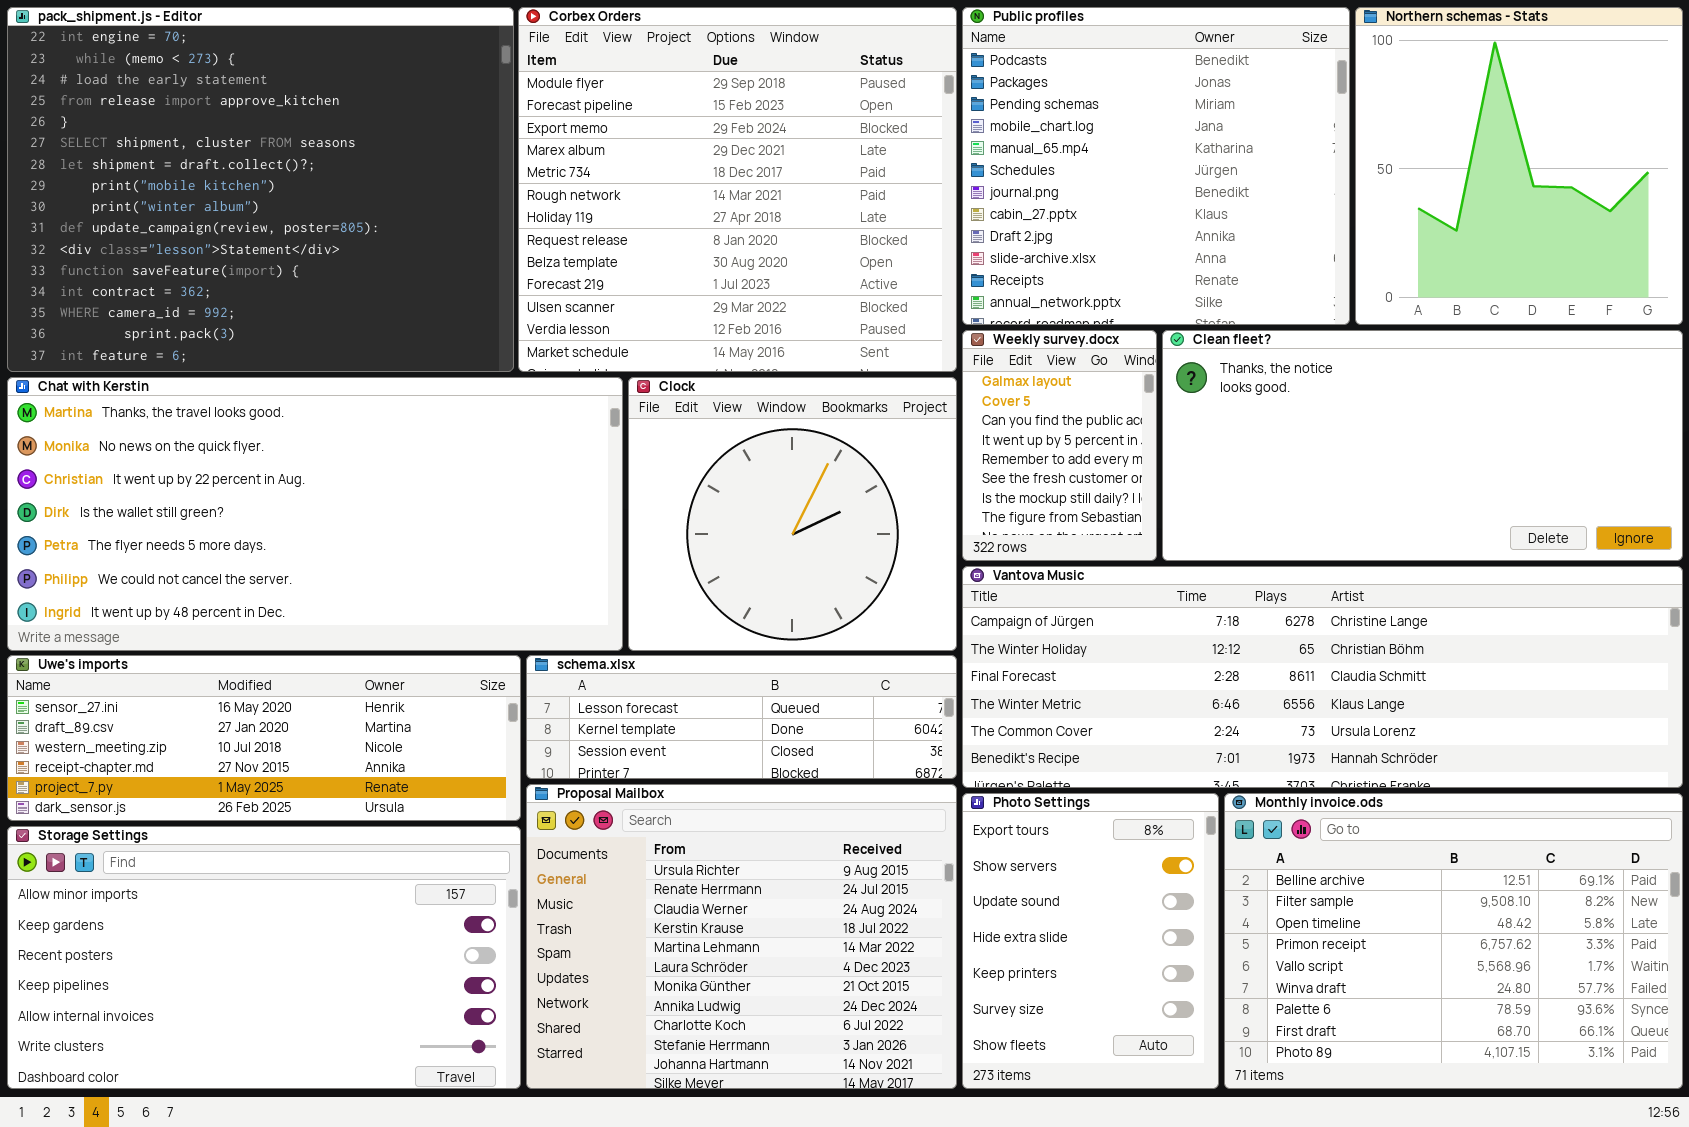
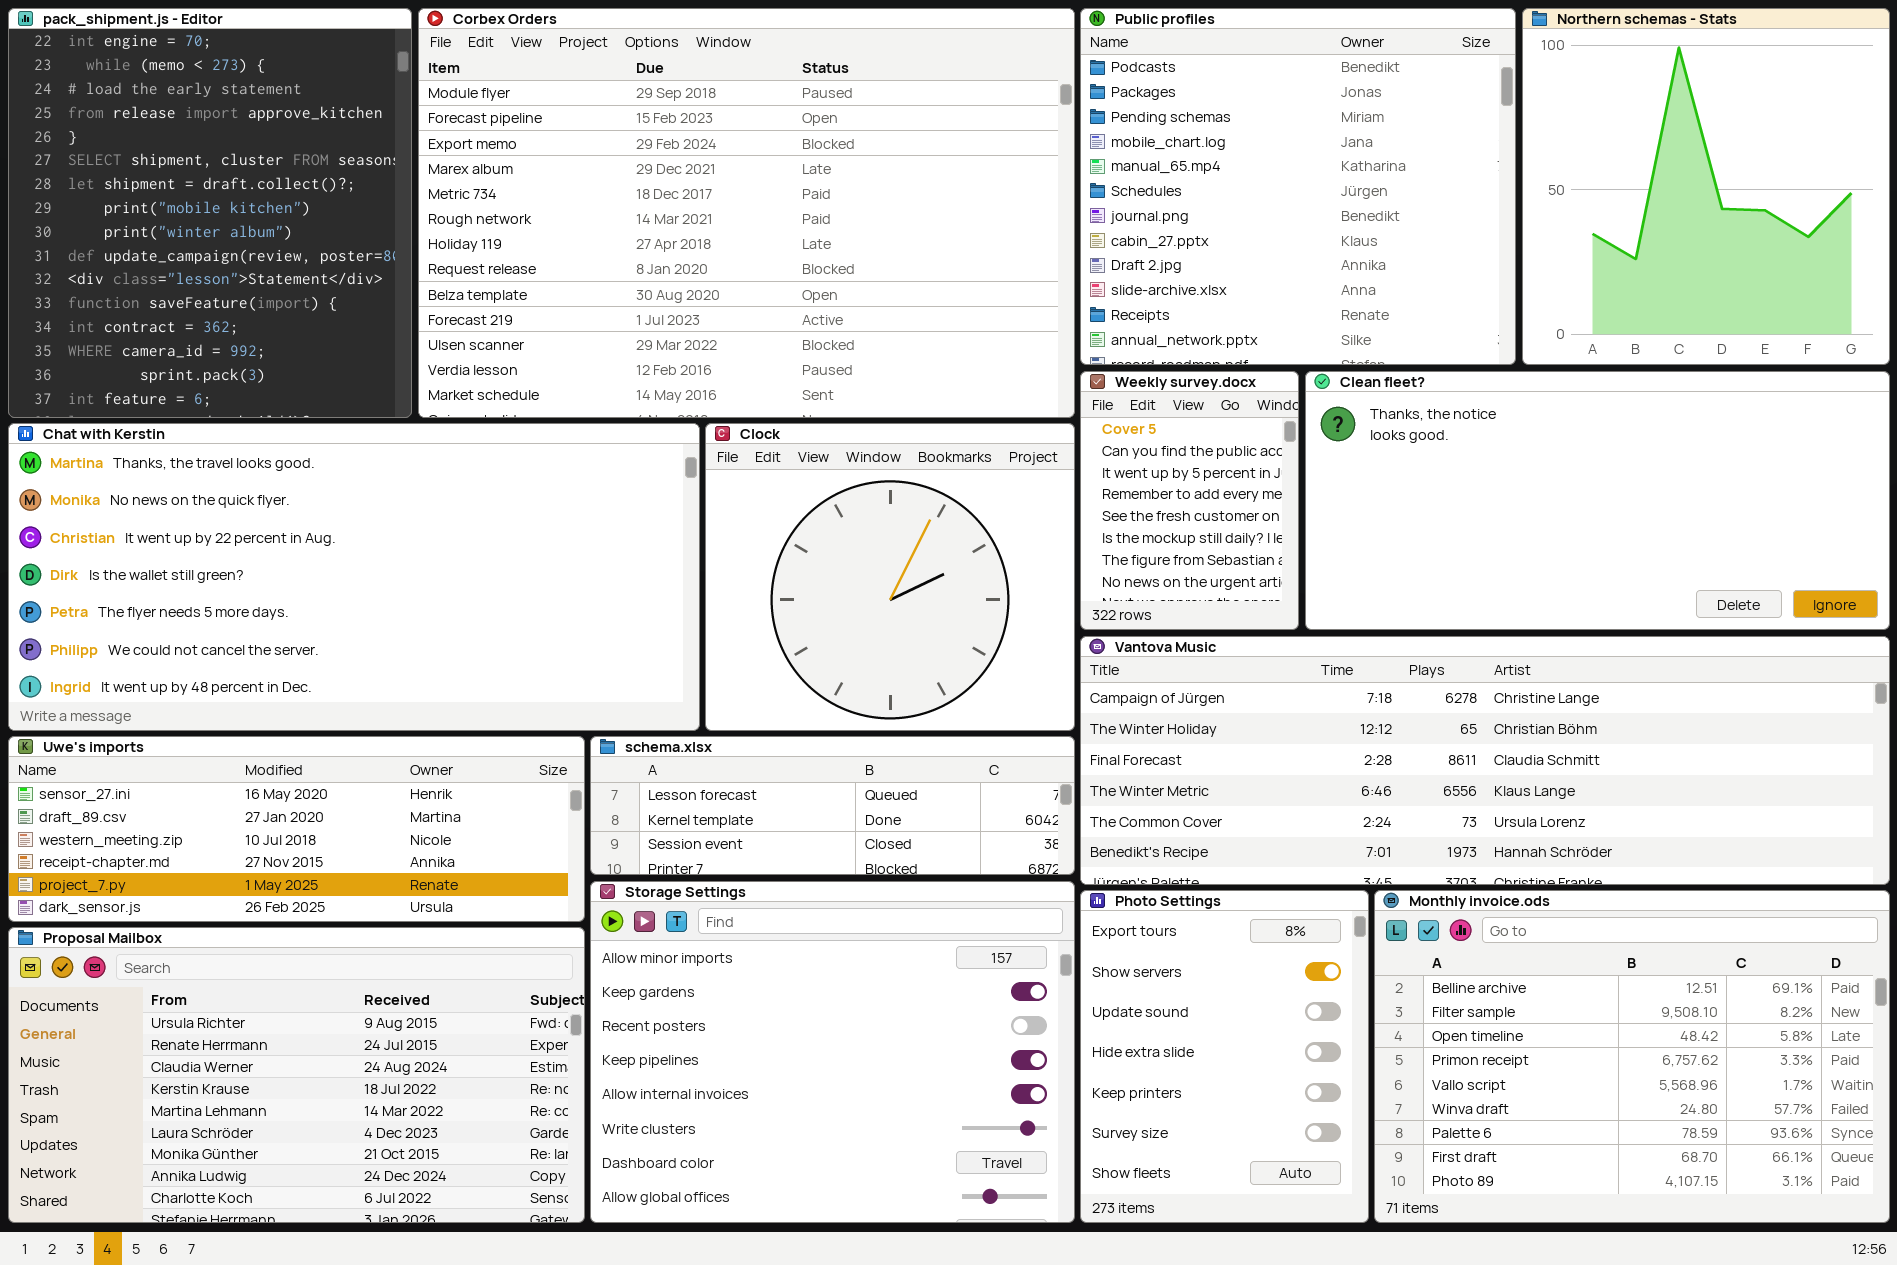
pack_shipment.js - Editor: [7,7,514,372] -> [8,8,412,418], resized
Corbex Orders: [518,7,957,372] -> [418,8,1075,418], resized
Weekly survey.docx: [962,330,1157,561] -> [1080,371,1299,630], scrolled down 1 row
Proposal Mailbox: [526,784,957,1089] -> [8,927,585,1223], moved, resized
Storage Settings: [7,826,521,1089] -> [590,881,1075,1223], moved, resized

